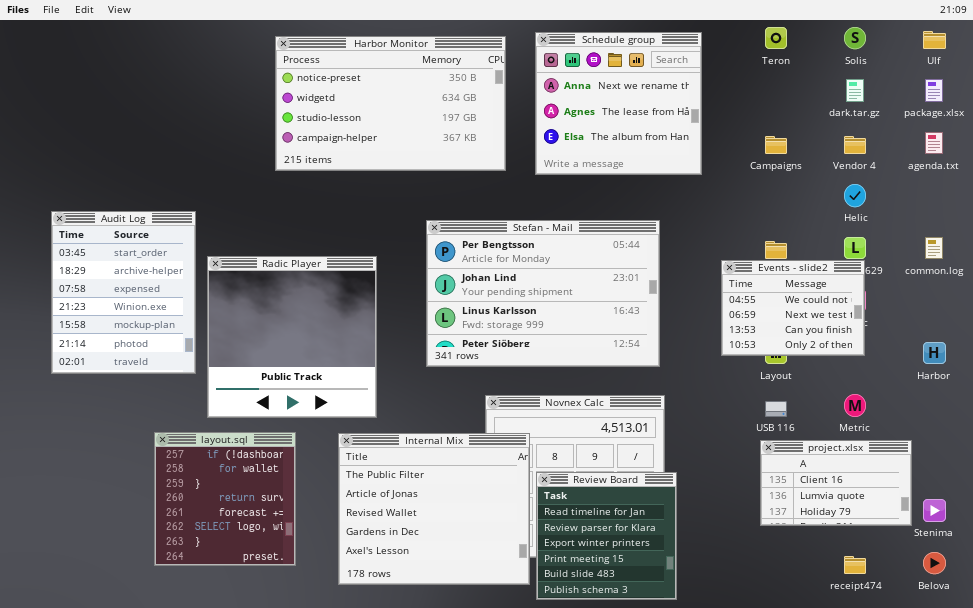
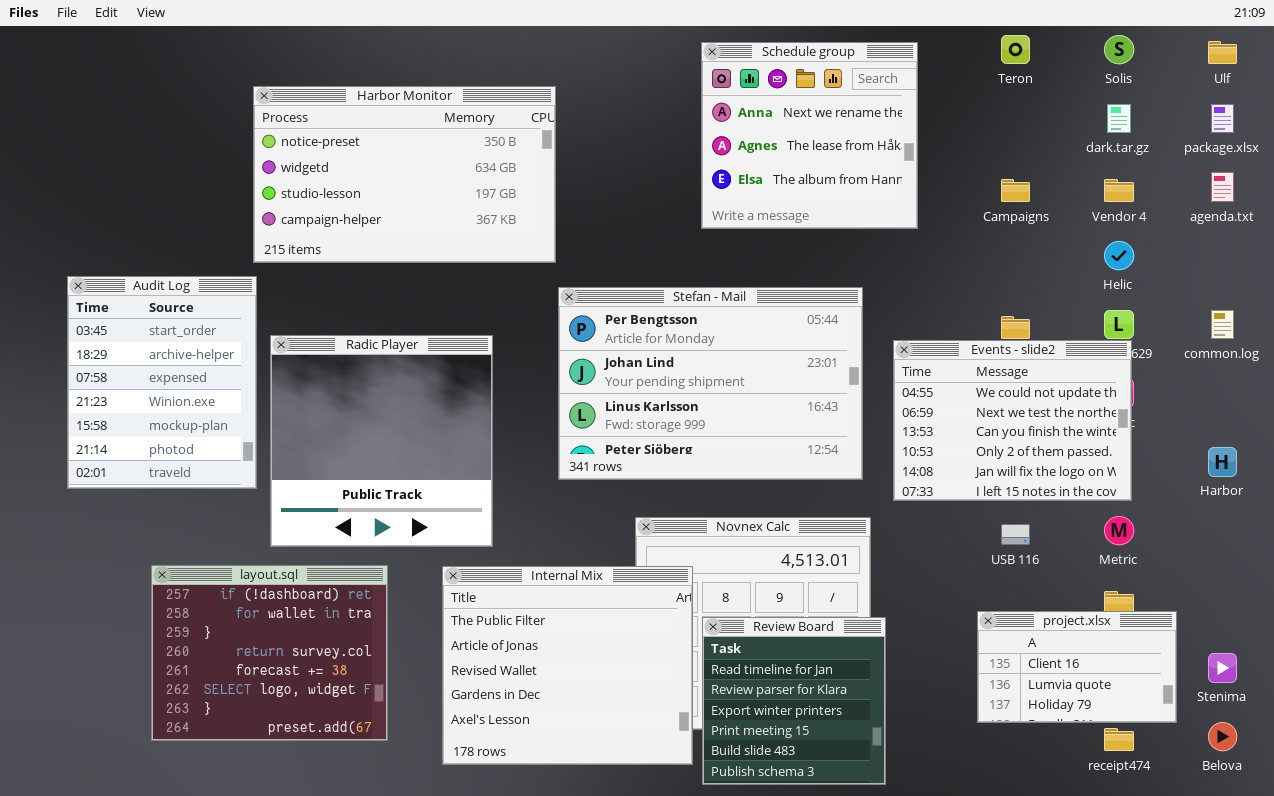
Harbor Monitor: [275,36,506,171] -> [253,86,556,263], moved
Events - slide2: [721,260,865,356] -> [893,340,1132,501], resized
layout.sql: [154,432,296,566] -> [151,565,388,741], resized
project.xlsx: [760,440,912,526] -> [977,611,1177,723], moved

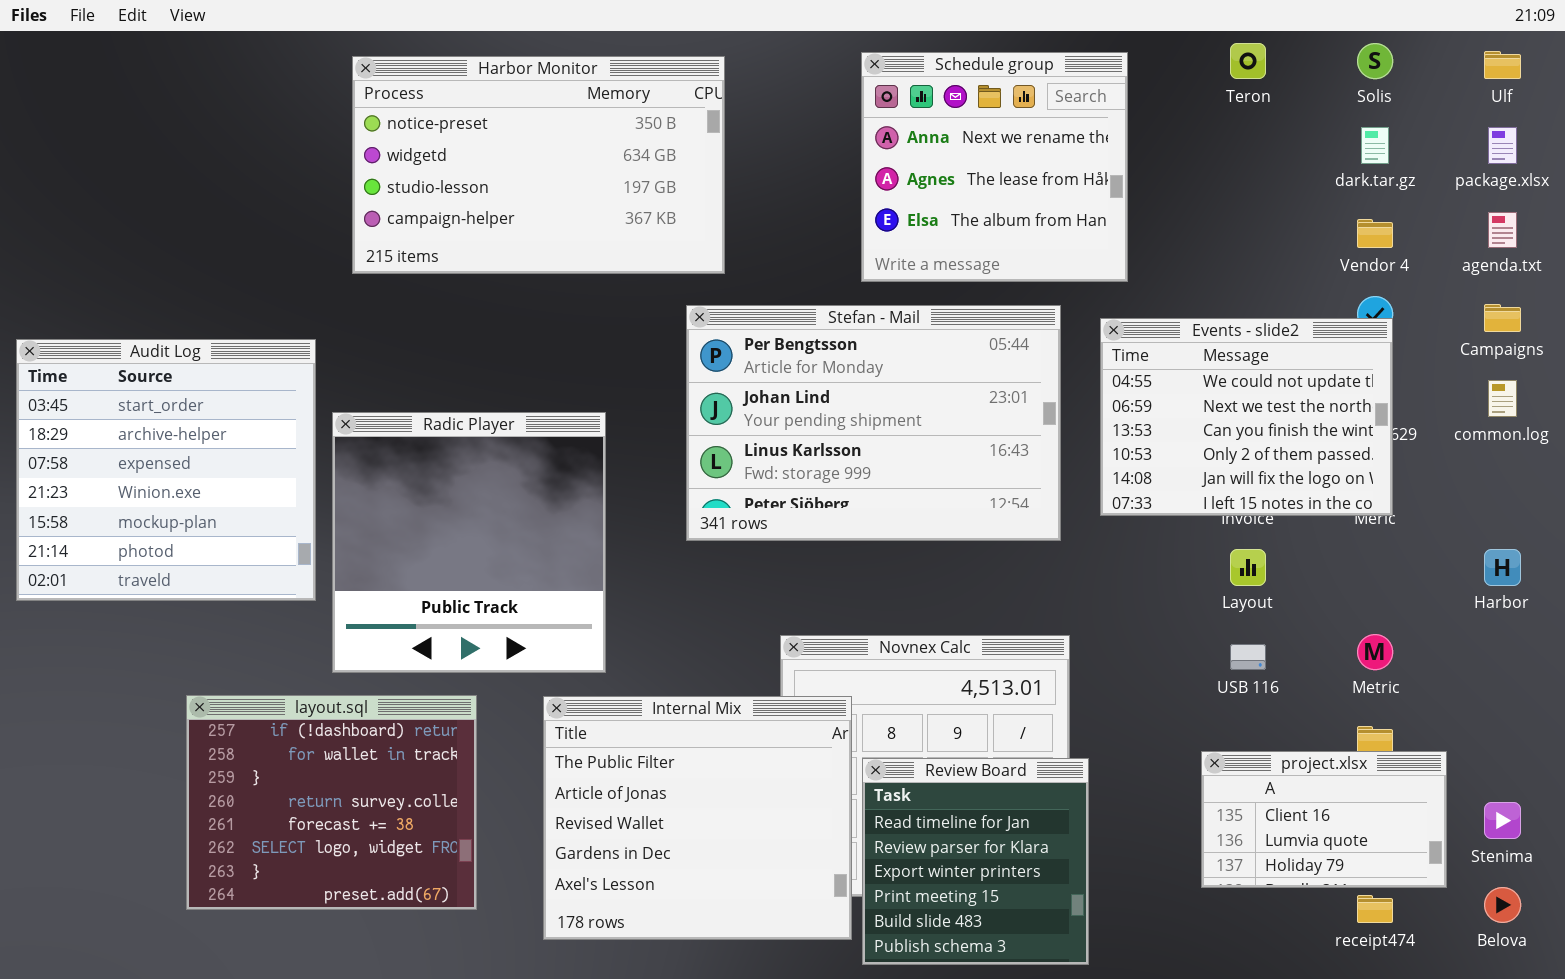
Harbor Monitor: [253,86,556,263] -> [352,56,725,274], moved
Campaigns: [1001,179,1030,202] -> [1484,304,1521,332], moved
Audit Log: [67,276,257,489] -> [16,339,316,601], resized
Stefan - Mail: [558,287,863,480] -> [686,305,1061,541], moved
Events - slide2: [893,340,1132,501] -> [1100,318,1393,516], moved

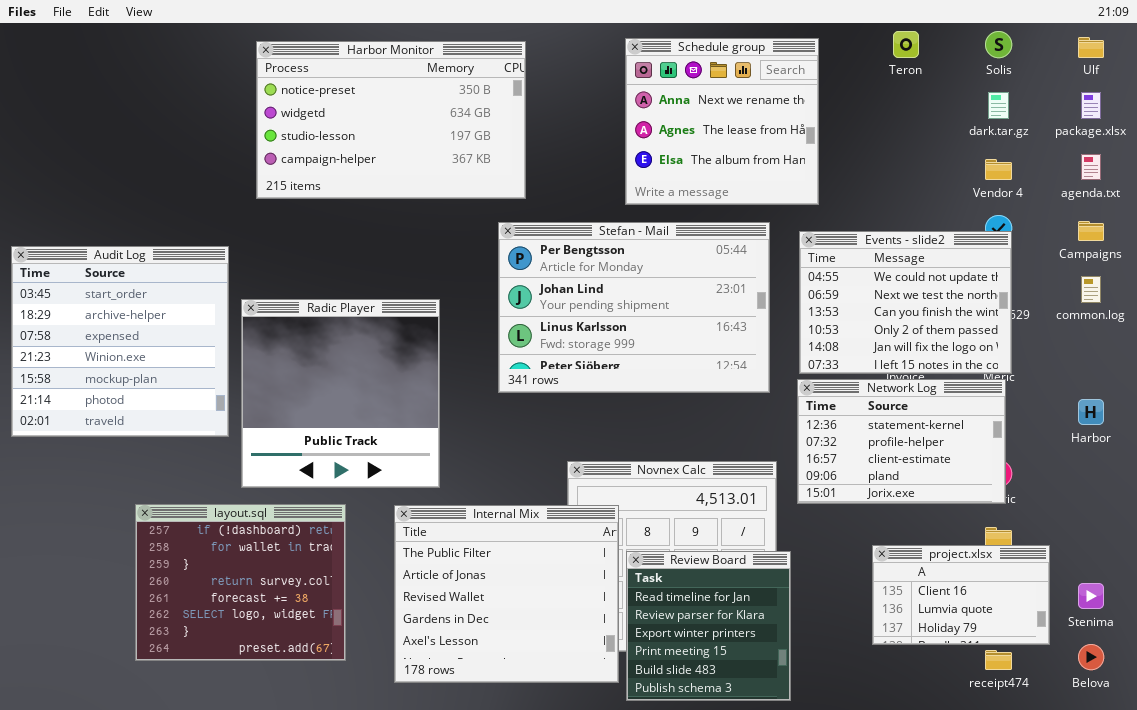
Network Log: none -> [797,379,1006,504], opened

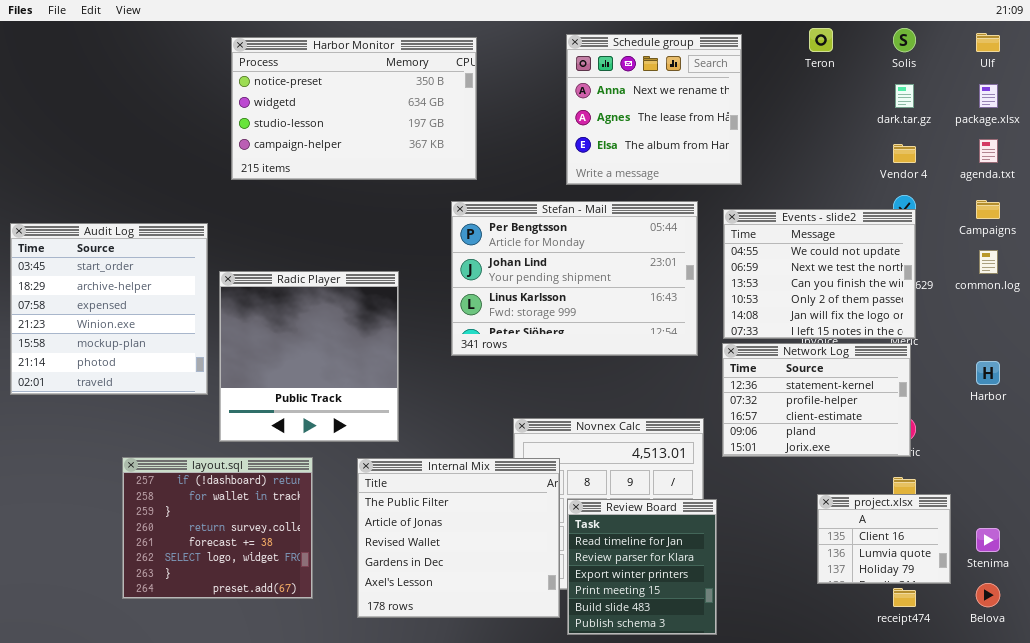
project.xlsx: [872,545,1050,645] -> [817,494,951,584], resized

